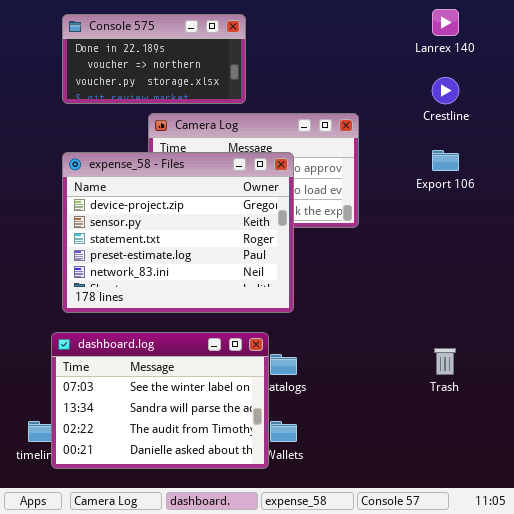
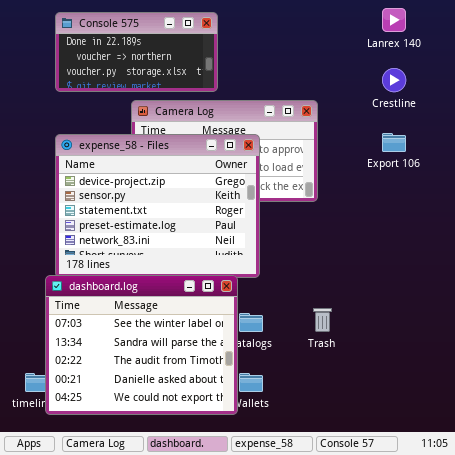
dashboard.log: [51,332,269,469] -> [45,275,238,415], resized
Trash: [434,348,456,375] -> [313,308,332,332], moved

